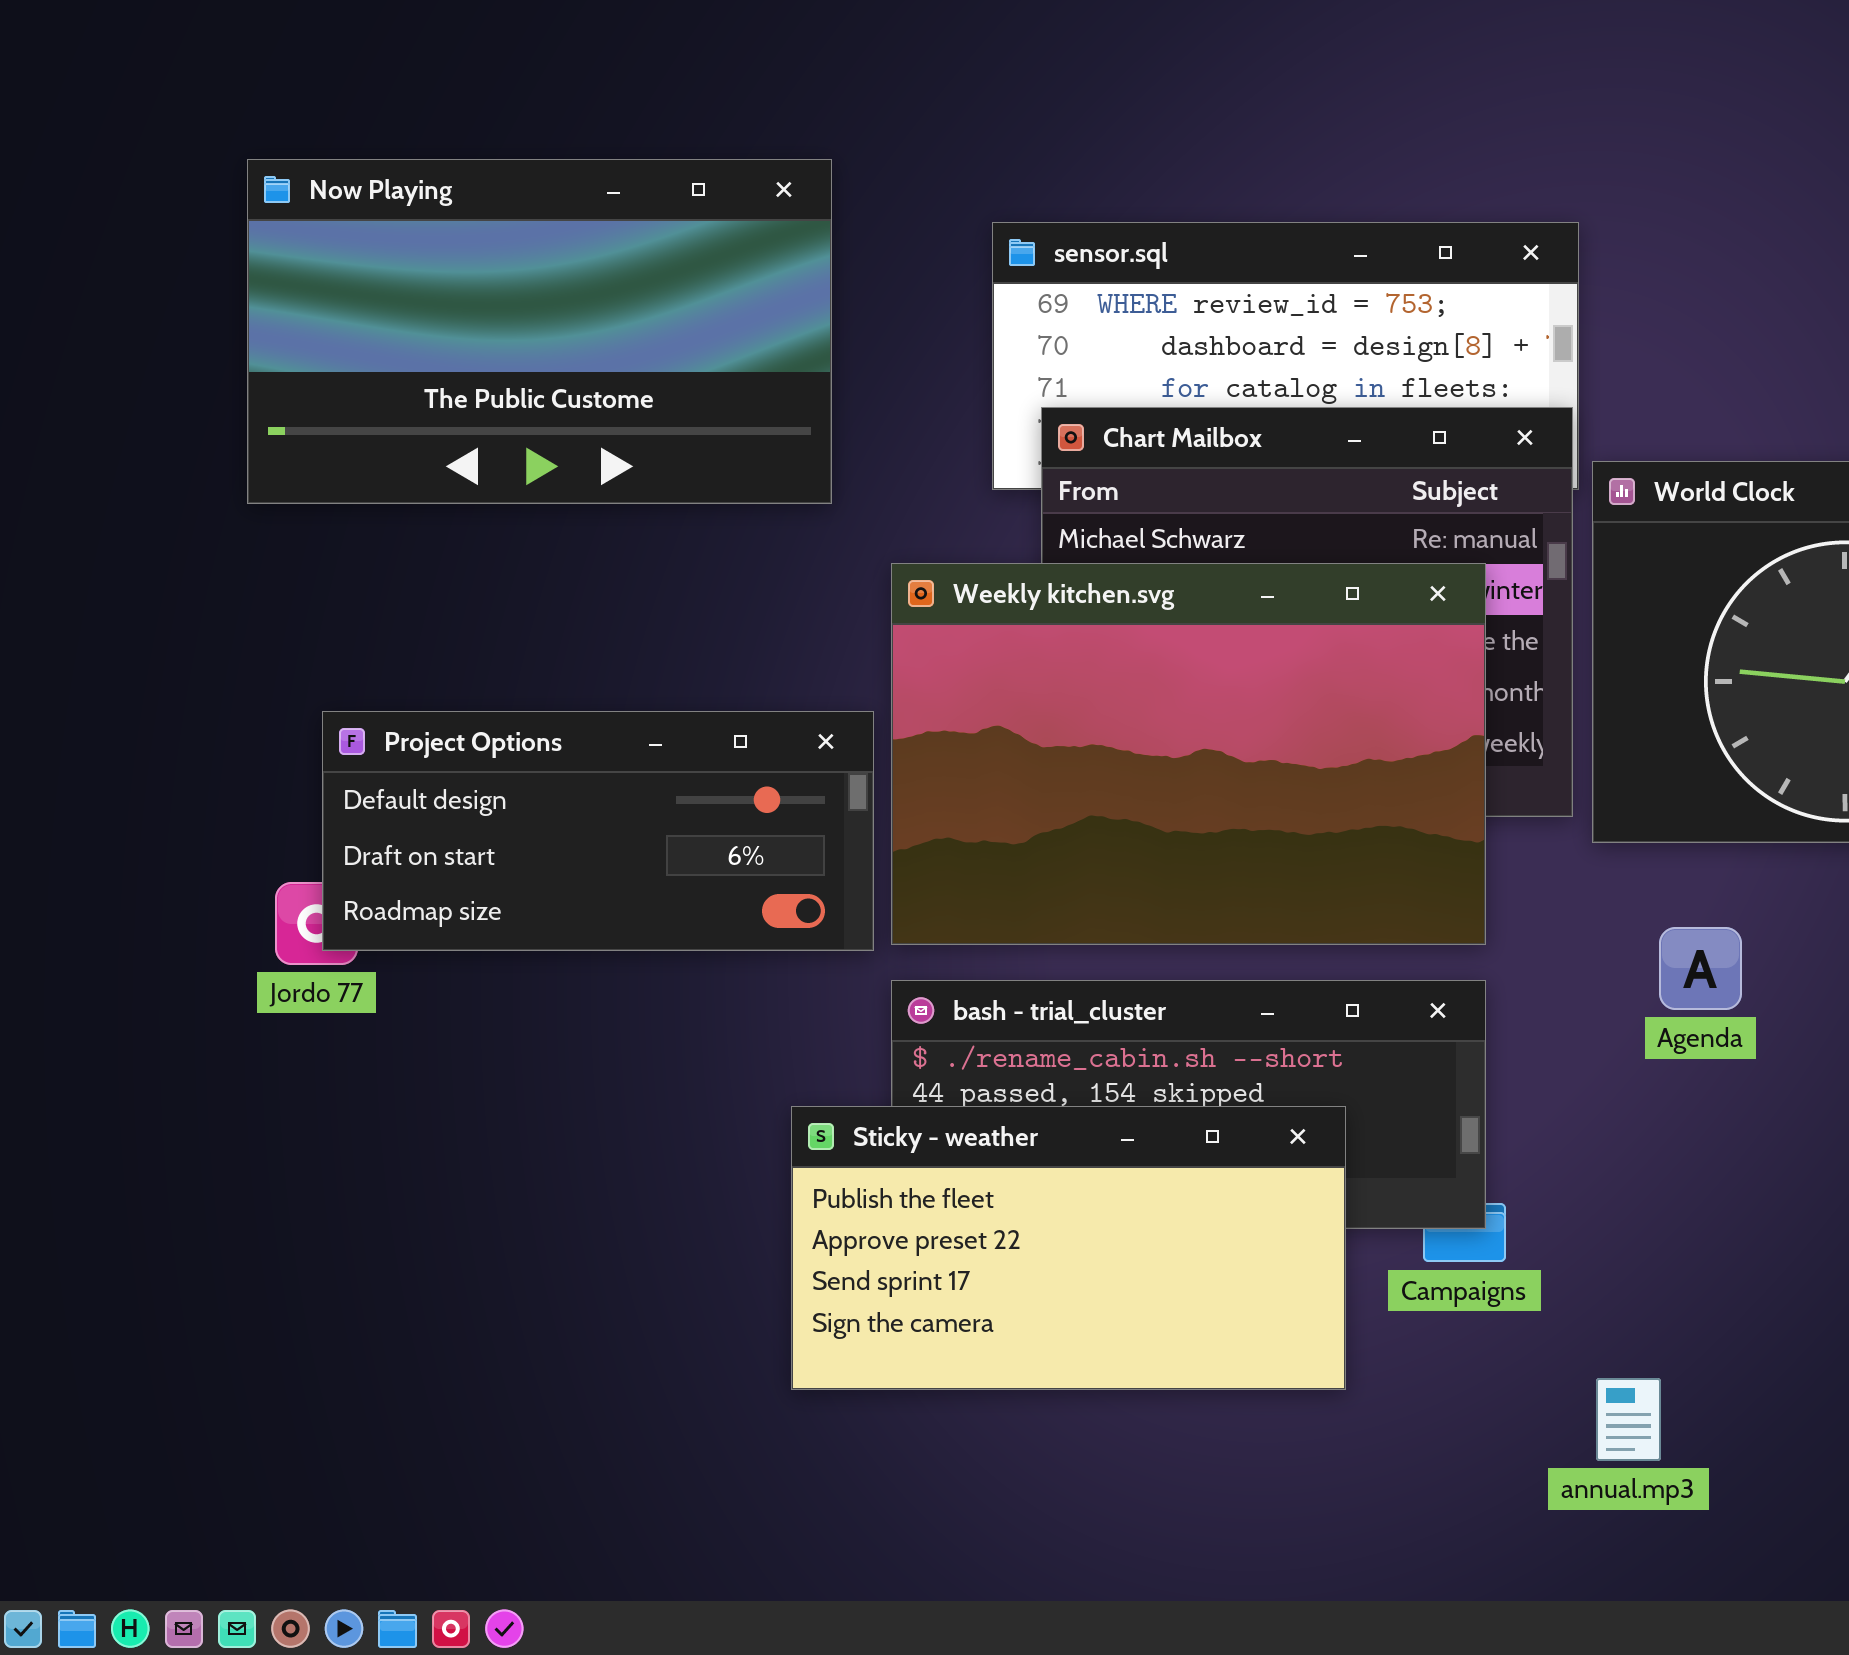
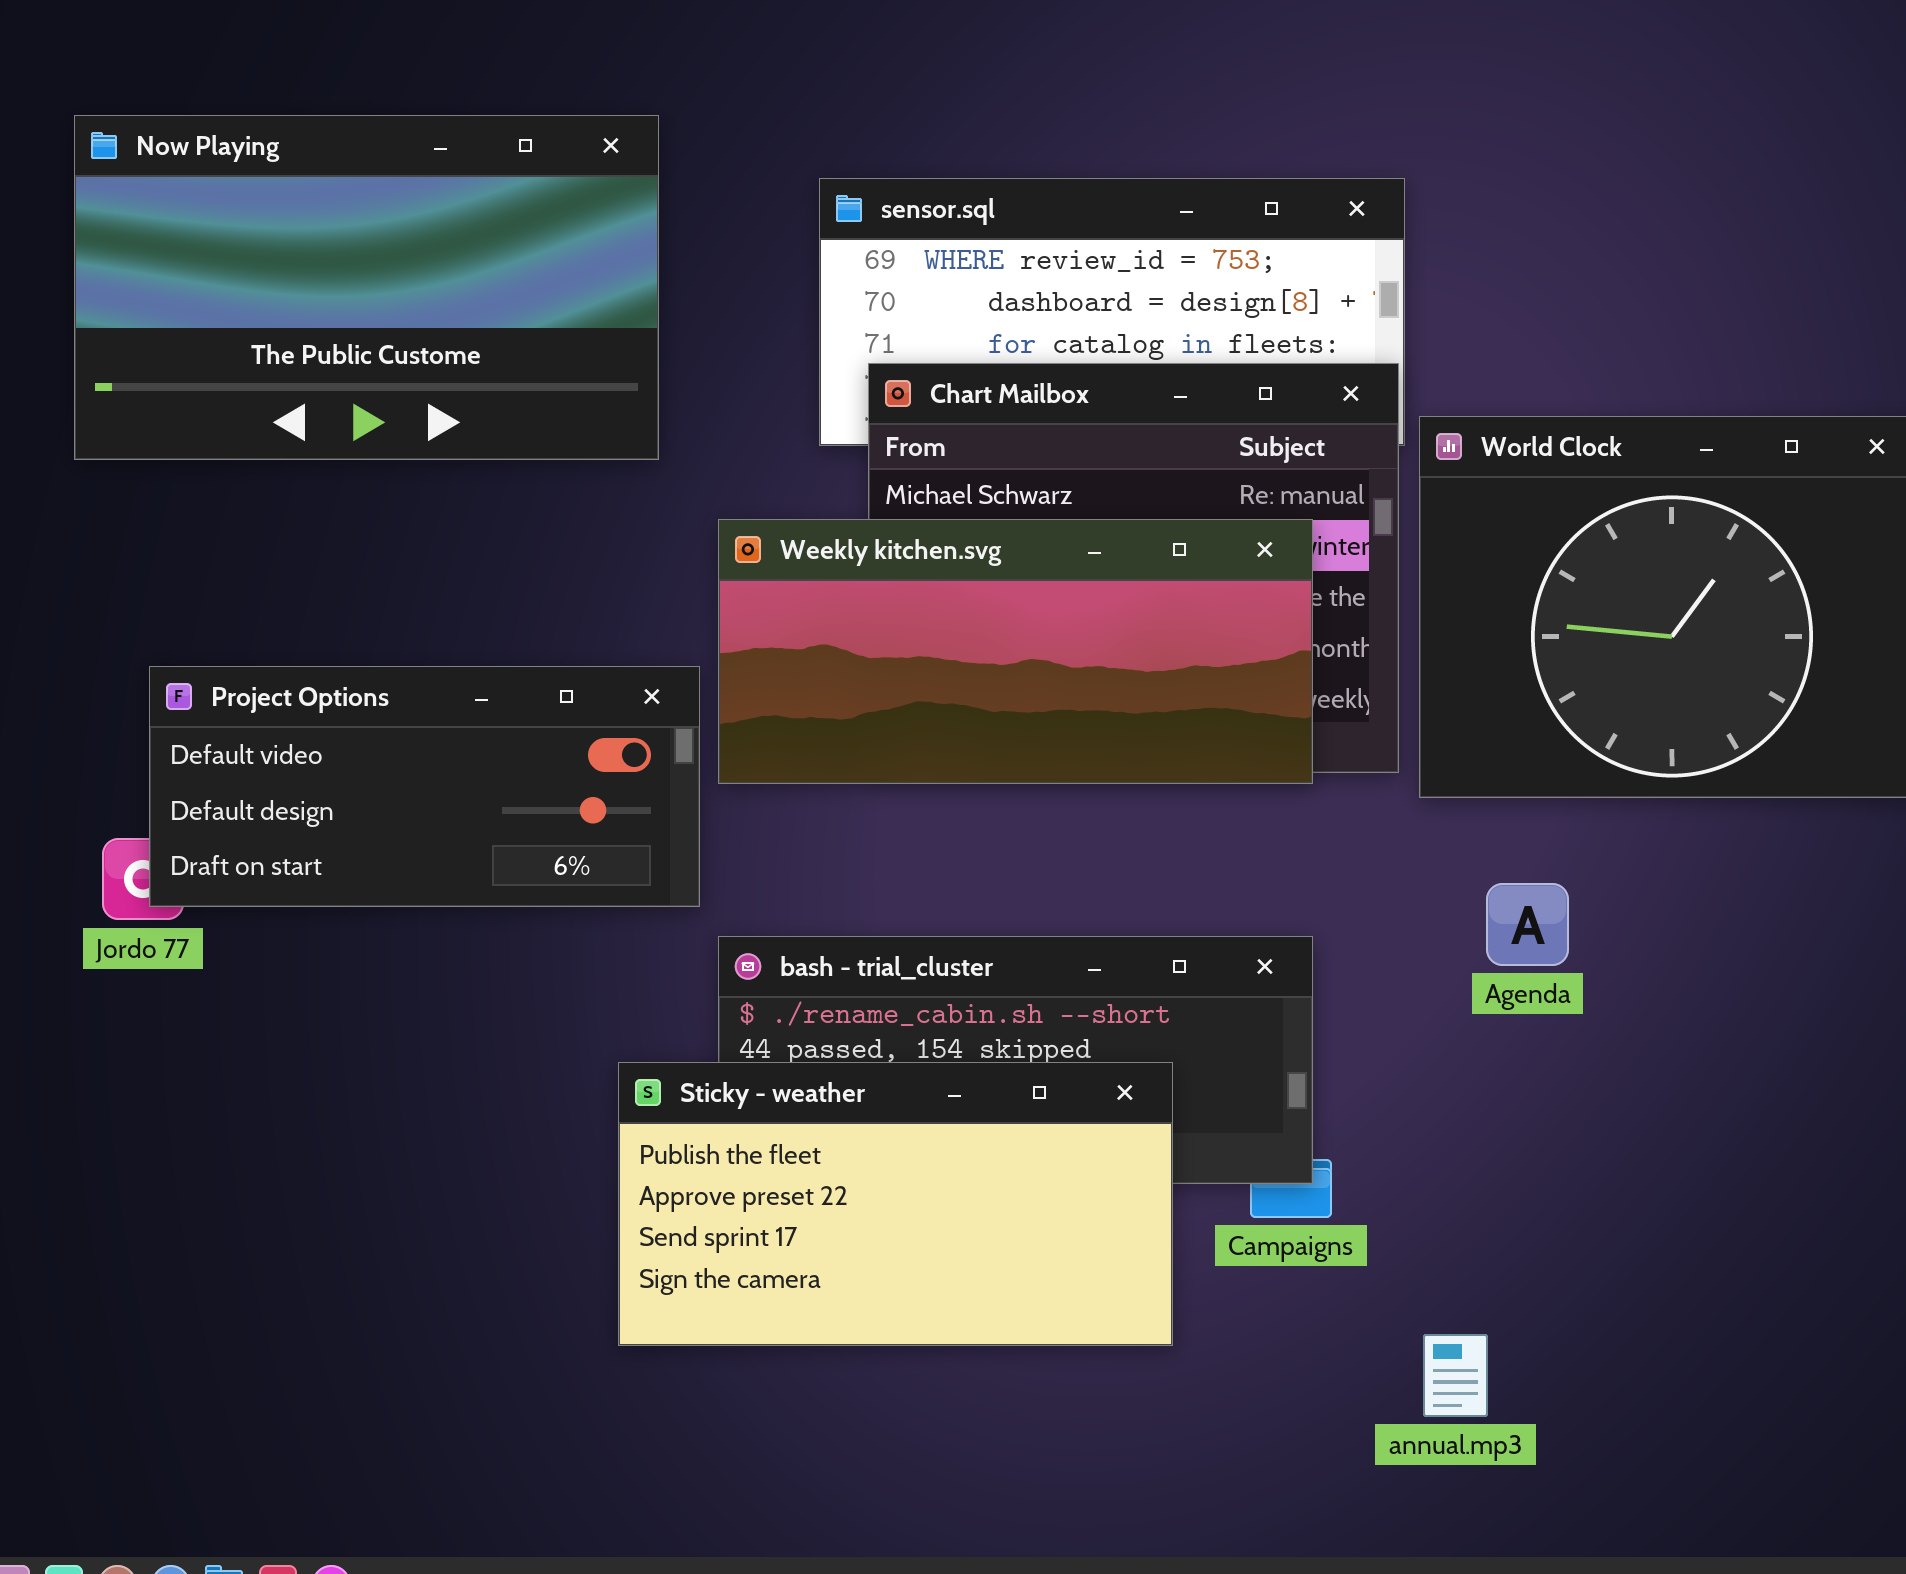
Weekly kitchen.svg: [891,563,1486,945] -> [718,519,1313,784], resized
Project Options: [322,711,874,951] -> [149,666,700,907], scrolled up 1 row

